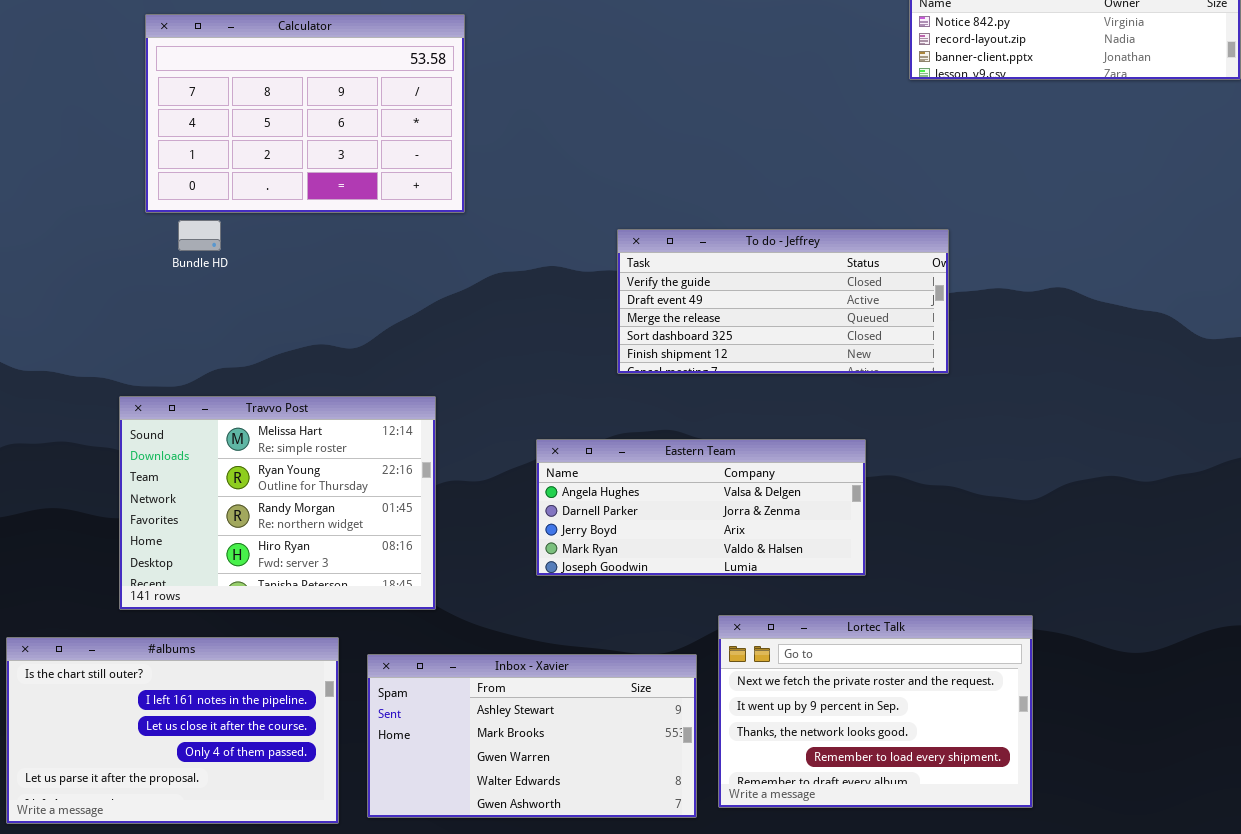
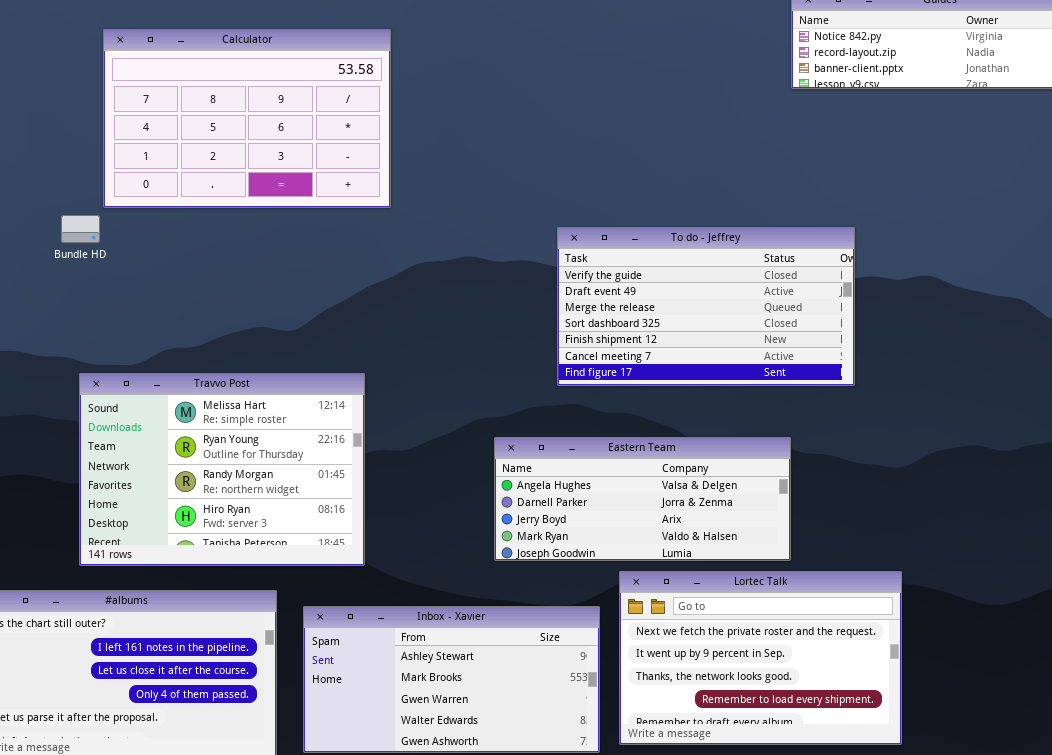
Bundle HD: [178,220,221,251] -> [61,215,100,243], moved
To do - Jeffrey: [617,229,949,374] -> [557,227,855,386], moved, resized
Eastern Team: [536,439,866,576] -> [494,437,791,561], moved

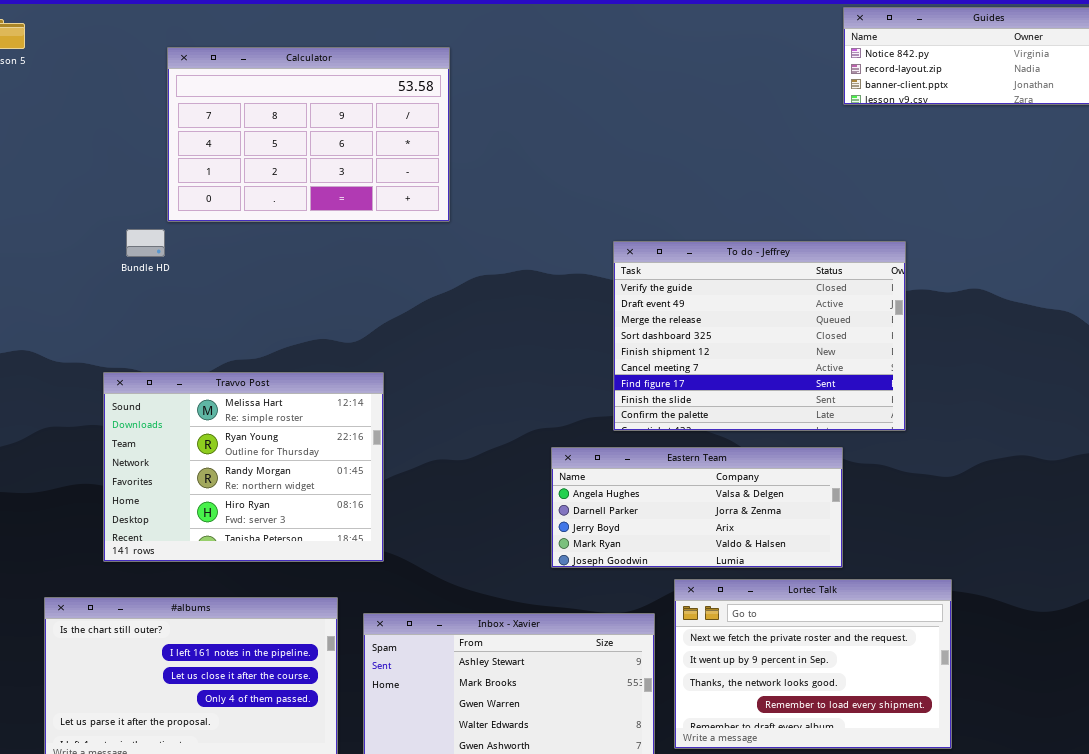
To do - Jeffrey: [557,227,855,386] -> [613,241,906,431], resized
Travvo Post: [79,373,365,566] -> [103,372,384,562], moved

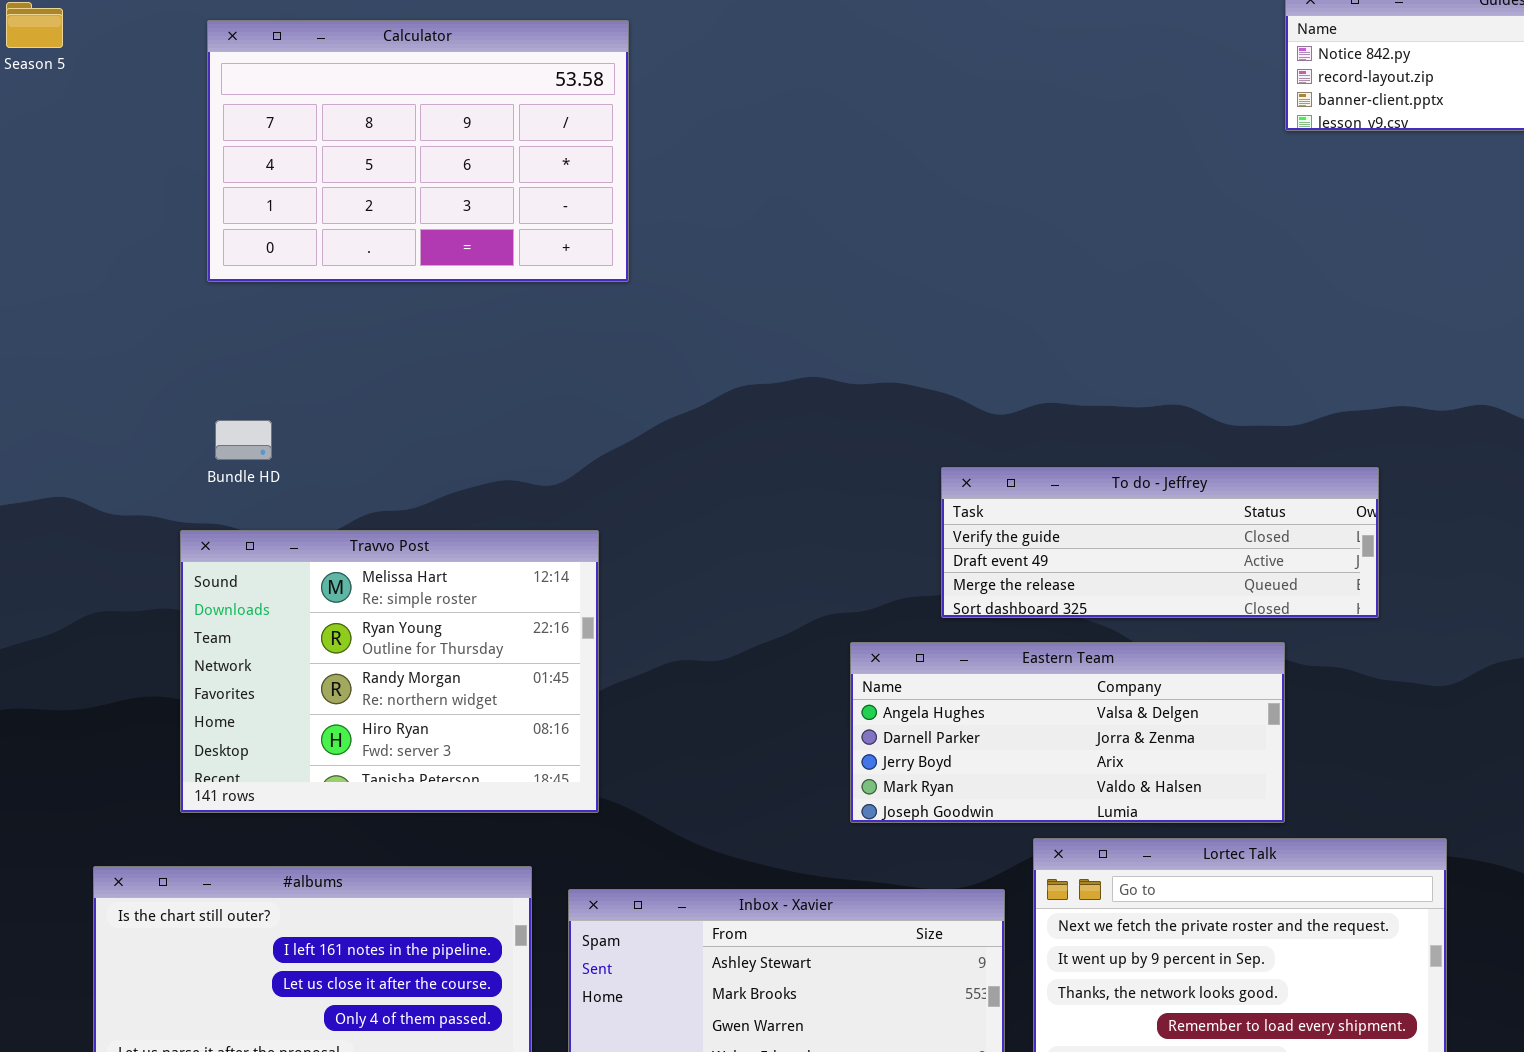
Calculator: [167,47,450,222] -> [207,20,629,282], moved
Bundle HD: [126,229,165,257] -> [215,420,272,460], moved
To do - Jeffrey: [613,241,906,431] -> [941,467,1379,618], resized

